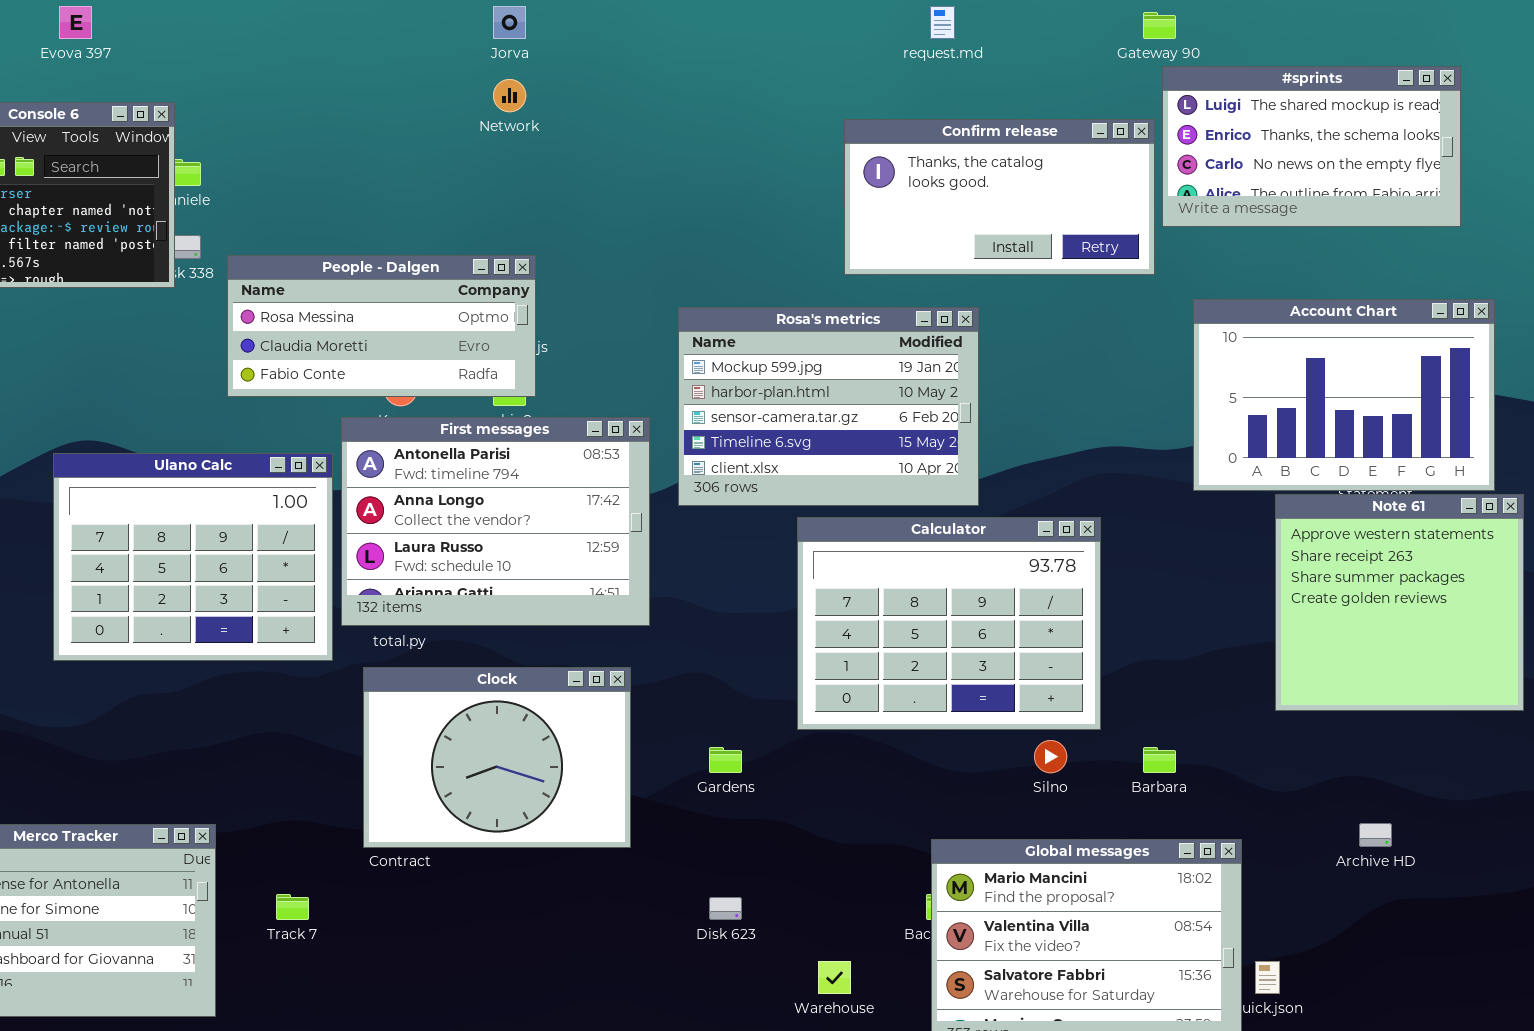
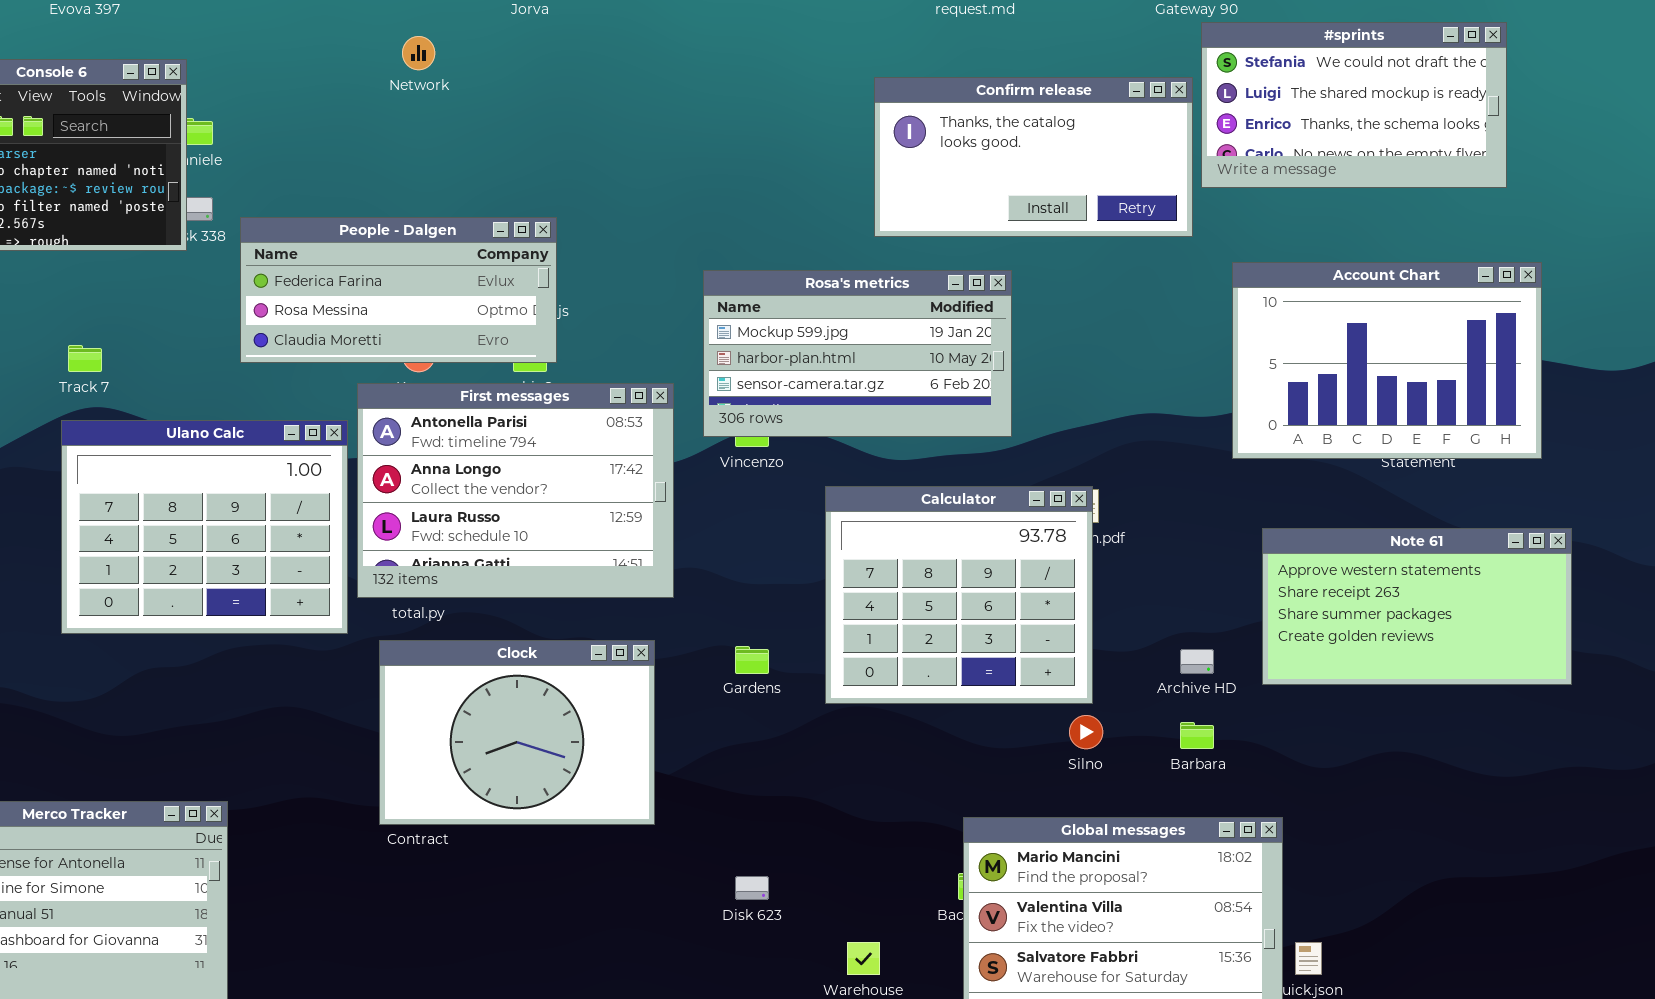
#sprints: [1162,66,1461,227] -> [1201,22,1507,188], scrolled up 1 row
Network: [493,79,526,112] -> [402,36,435,70], moved
People - Dalgen: [227,255,536,397] -> [240,217,557,363], scrolled up 1 row
Rosa's metrics: [678,307,979,506] -> [703,270,1012,437], resized
Note 61: [1275,494,1524,711] -> [1262,528,1572,685], resized
Calculator: [797,517,1101,730] -> [825,486,1093,704], resized
Gardens: [709,747,742,773] -> [735,646,769,674], moved
Archive HD: [1359,823,1392,847] -> [1180,649,1214,674], moved
Track 7: [276,894,309,920] -> [68,345,102,372], moved

